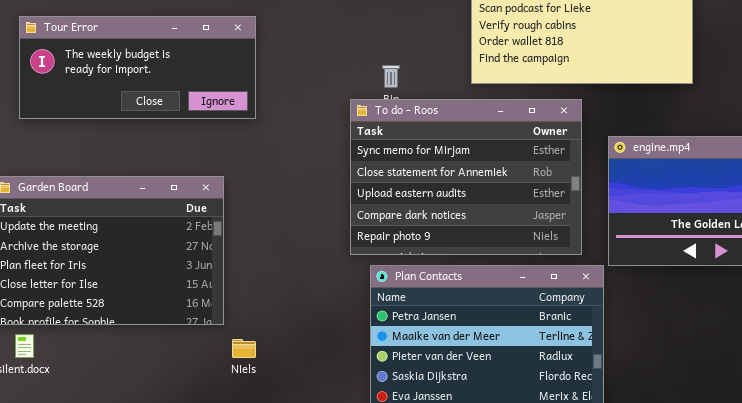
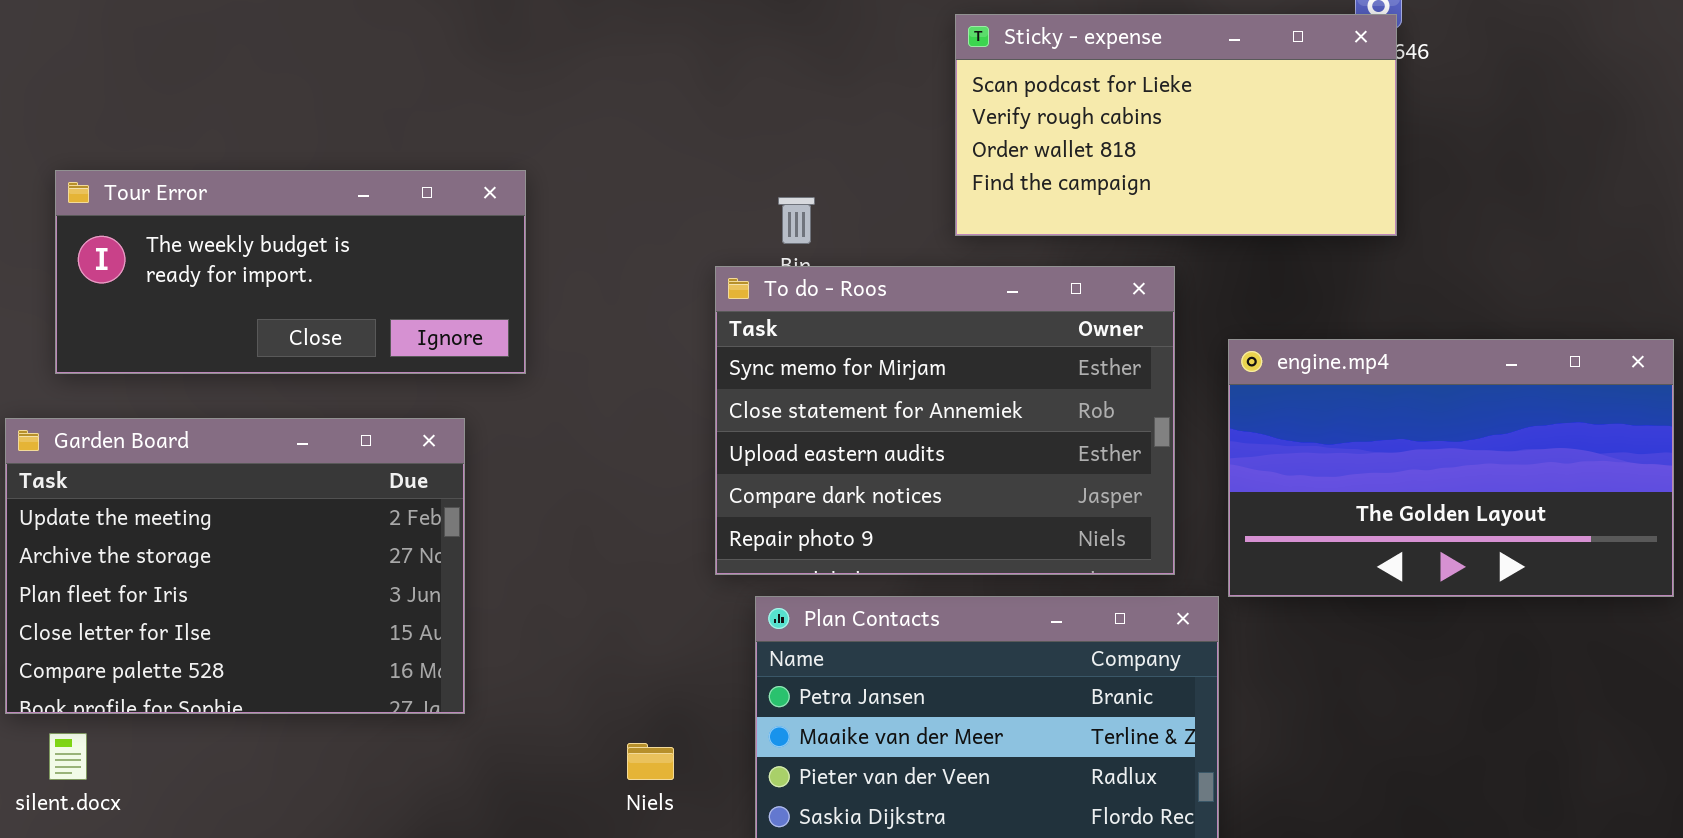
Tour Error: [19,16,256,119] -> [55,170,526,374], moved
Niels: [232,339,256,358] -> [627,743,674,780], moved

